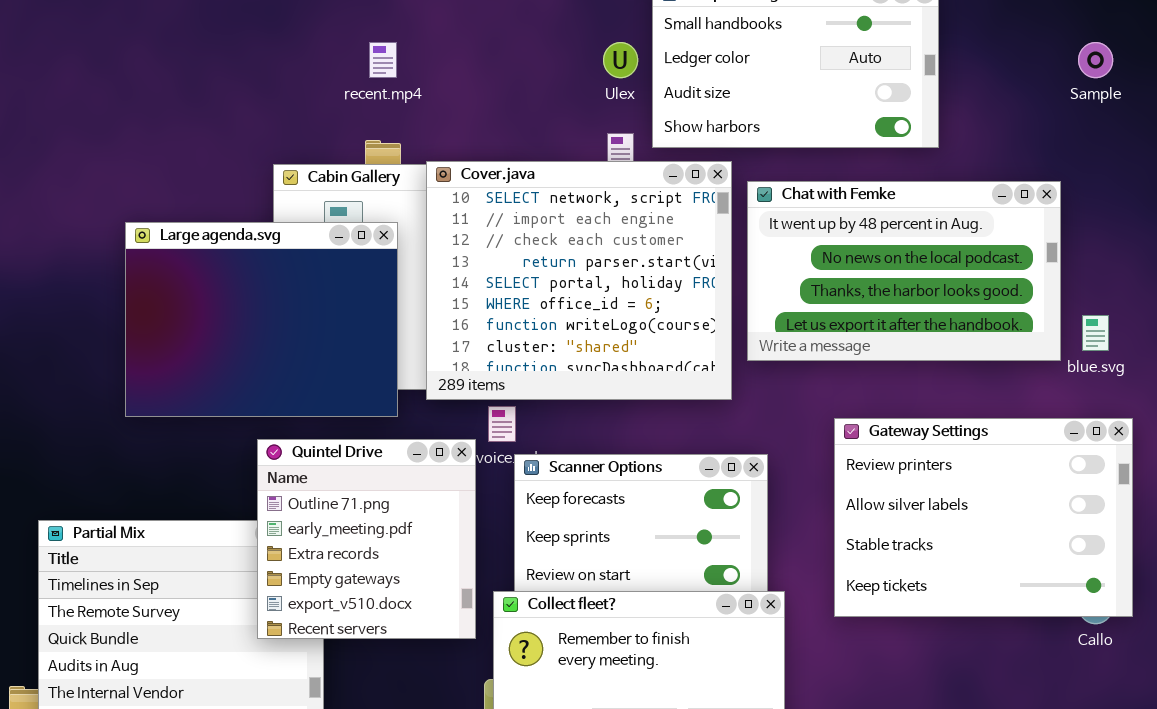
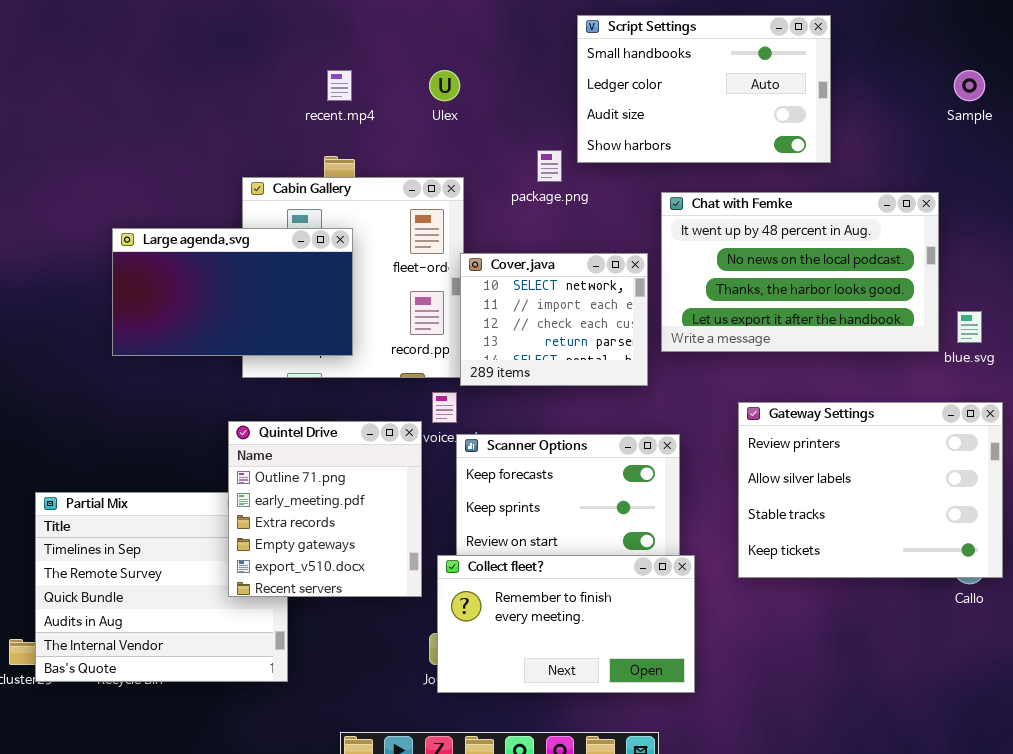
Ulex: [603,42,638,78] -> [429,70,460,101], moved
Cover.java: [426,161,732,400] -> [460,253,648,386], resized
Large agenda.svg: [125,222,398,417] -> [112,228,353,356], resized

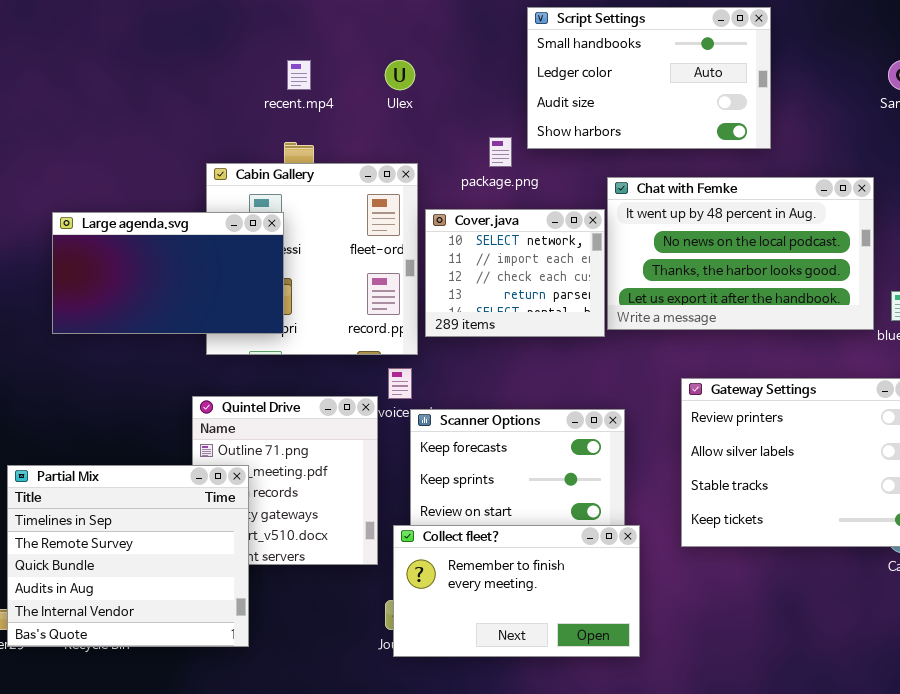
Large agenda.svg: [112,228,353,356] -> [52,212,284,334], moved
Cover.java: [460,253,648,386] -> [425,209,605,337], moved
Partial Mix: [35,492,288,682] -> [7,465,249,647], raised

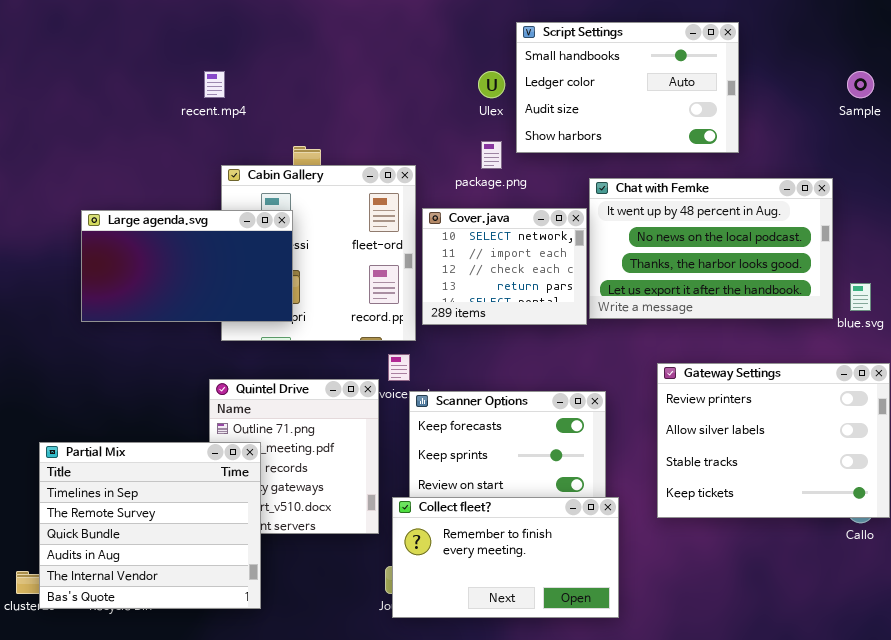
recent.mp4: [287,60,311,90] -> [204,71,225,98], moved
Ulex: [385,60,415,90] -> [478,71,505,98], moved

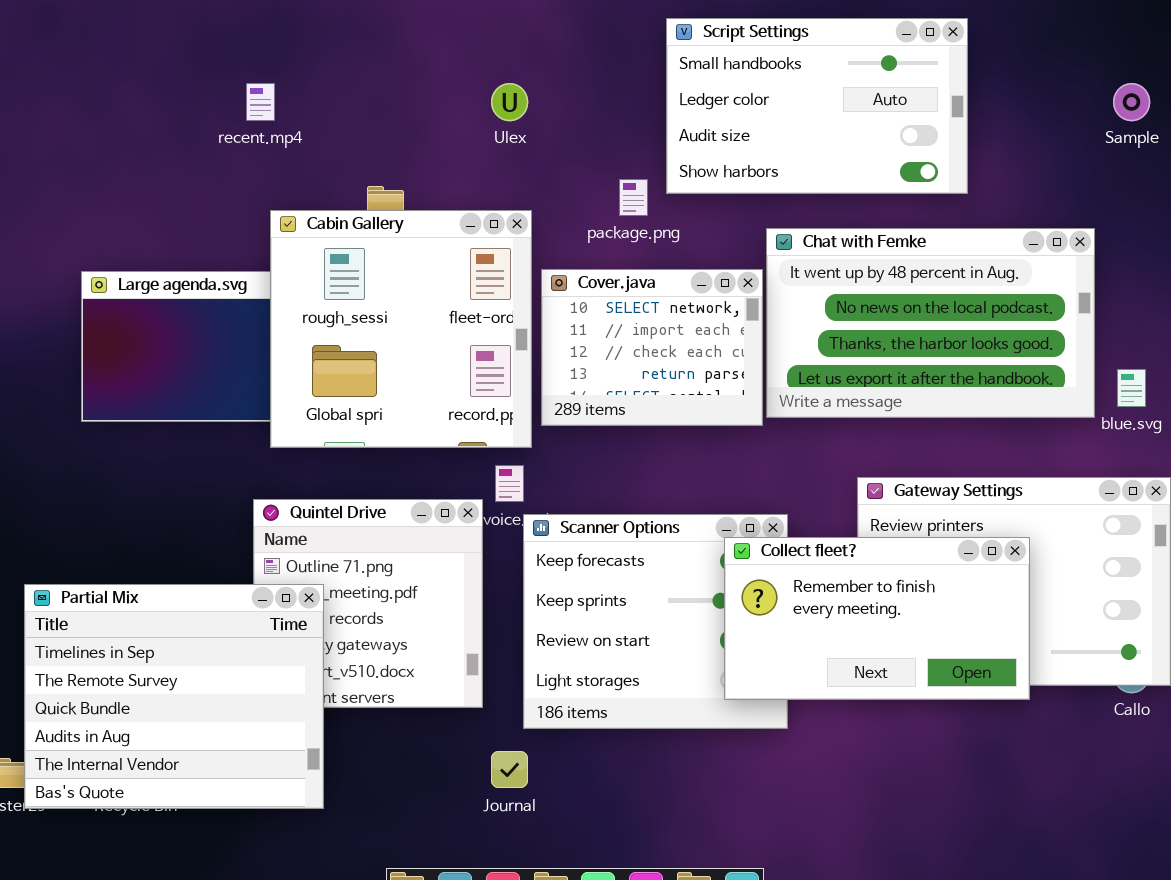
Ulex: [478,71,505,98] -> [491,83,528,121], moved
Cabin Gallery: [221,165,416,341] -> [270,210,532,448], raised
Collect fleet?: [392,497,619,618] -> [724,537,1030,700], moved

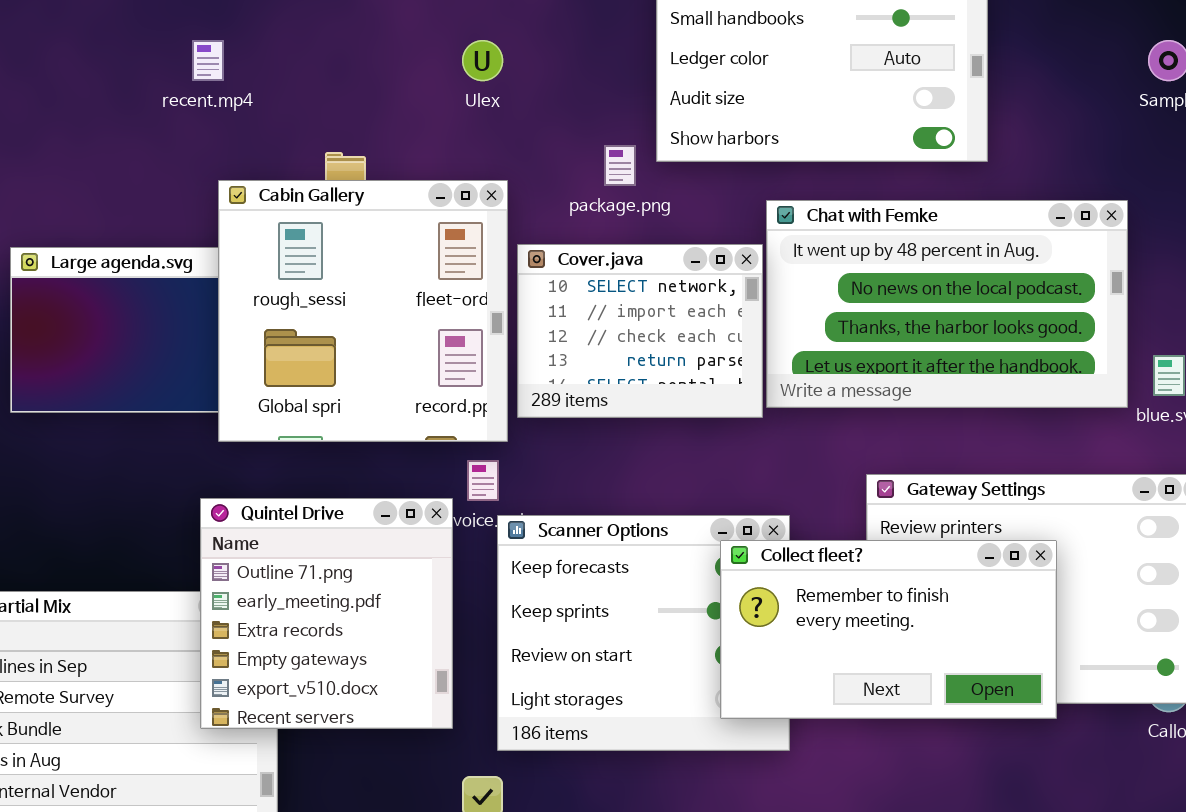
Quintel Drive: [253,499,483,708] -> [200,498,453,729], raised

